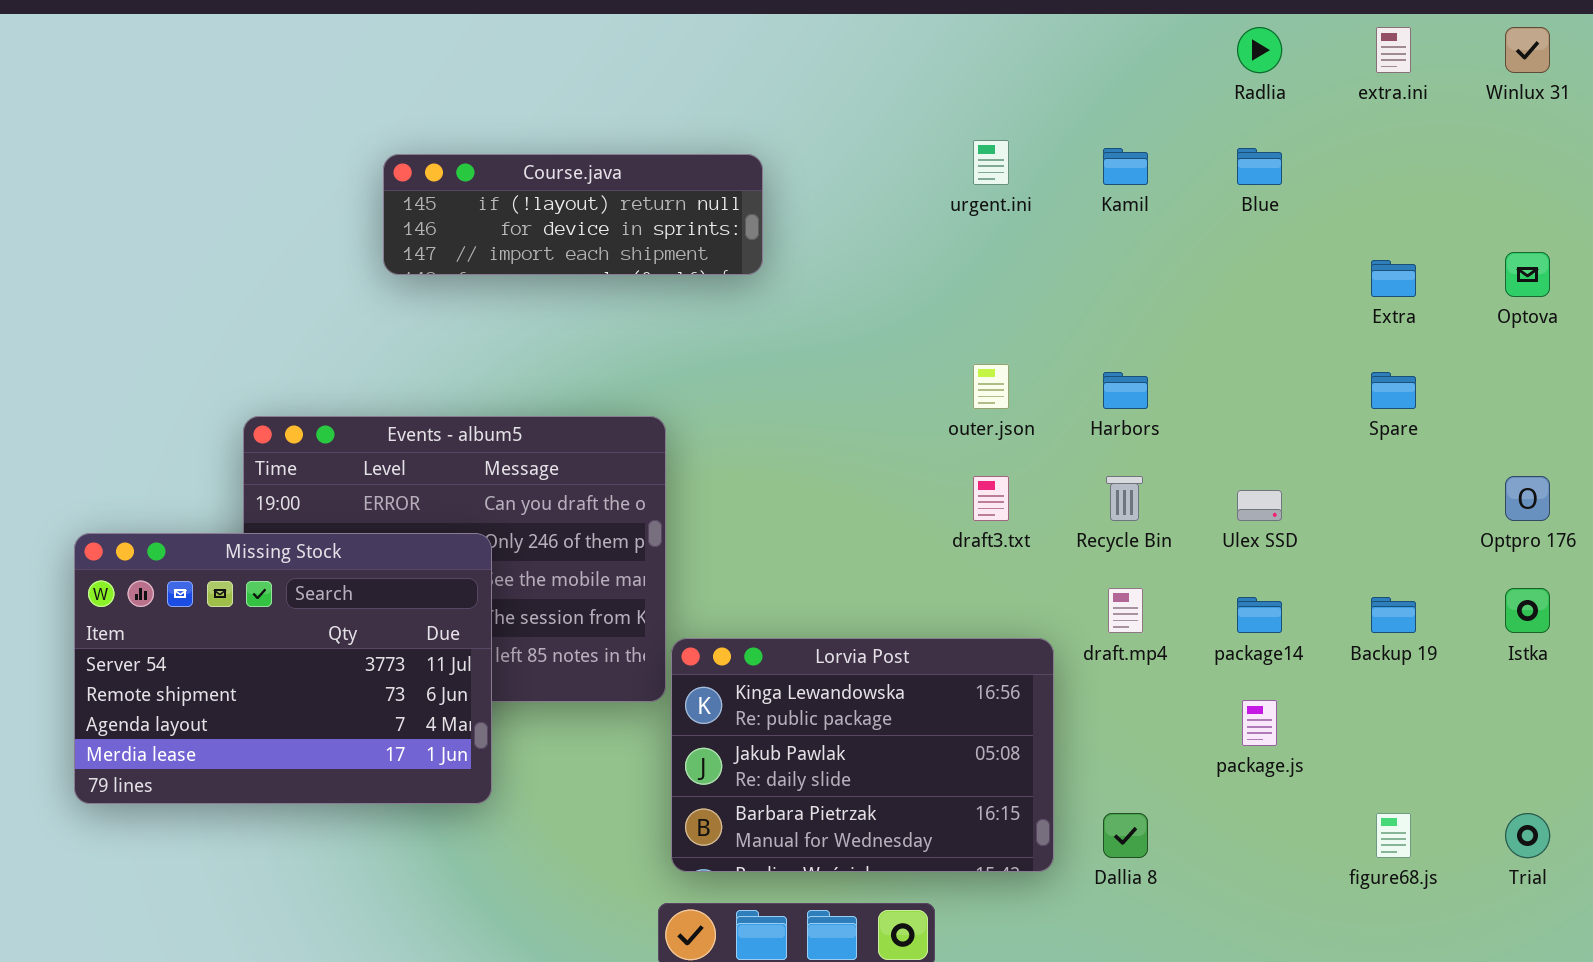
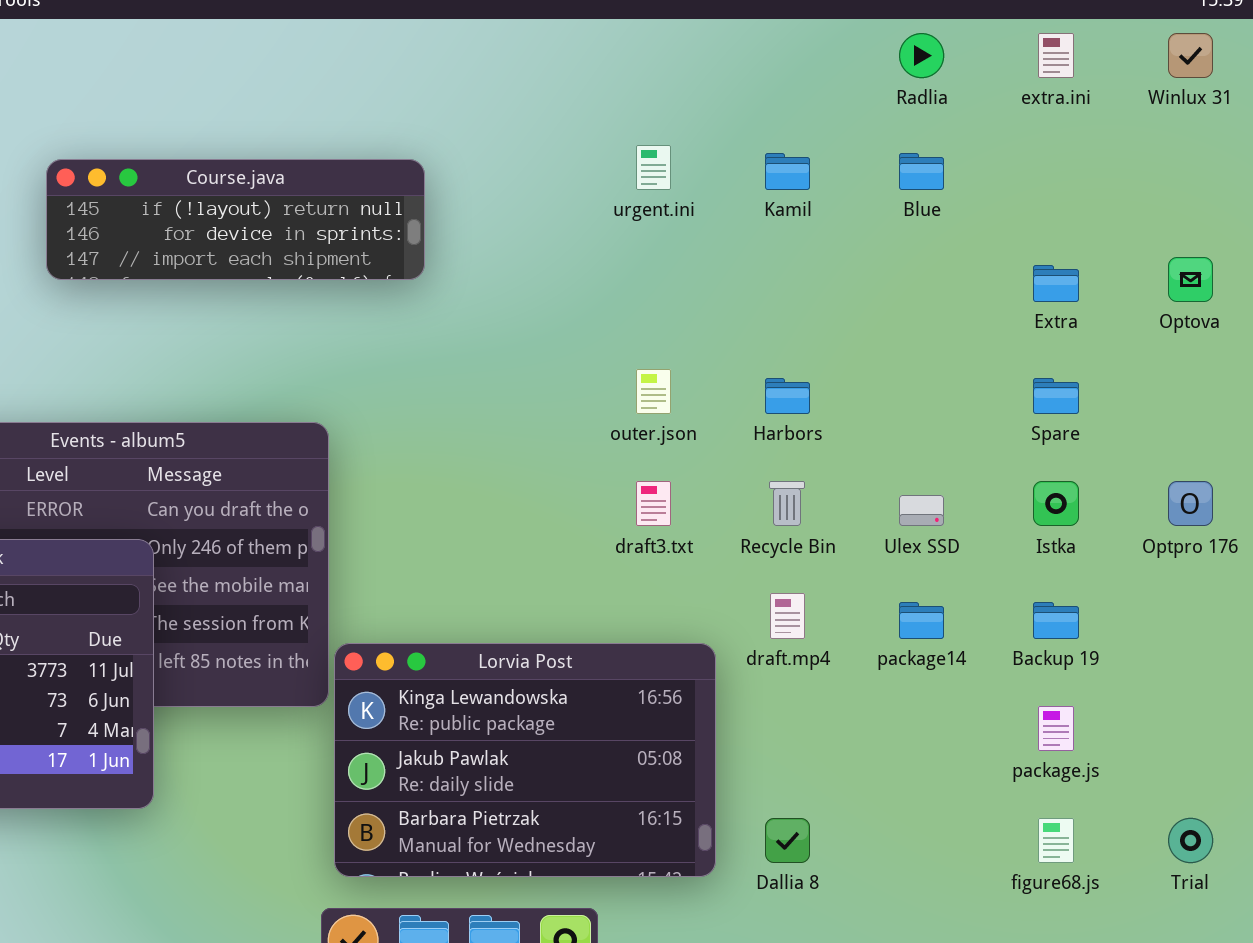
Istka: [1505,588,1550,633] -> [1033,481,1079,526], moved
package.js: [1242,700,1277,746] -> [1038,706,1074,751], moved

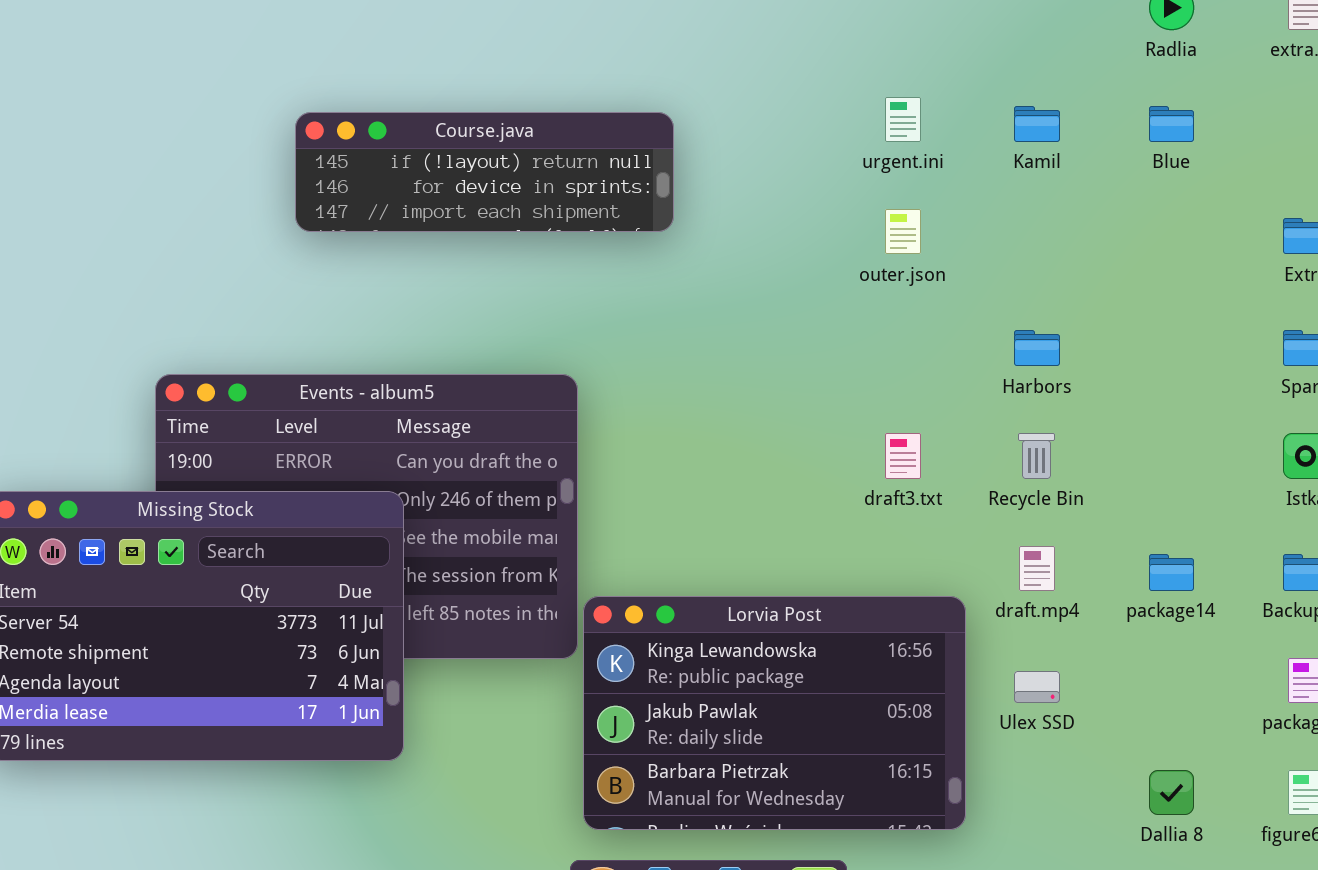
outer.json: [636,369,671,414] -> [885,209,921,254], moved
Ulex SSD: [899,495,944,526] -> [1014,671,1060,703], moved
Dallia 8: [765,818,810,863] -> [1149,770,1194,815], moved

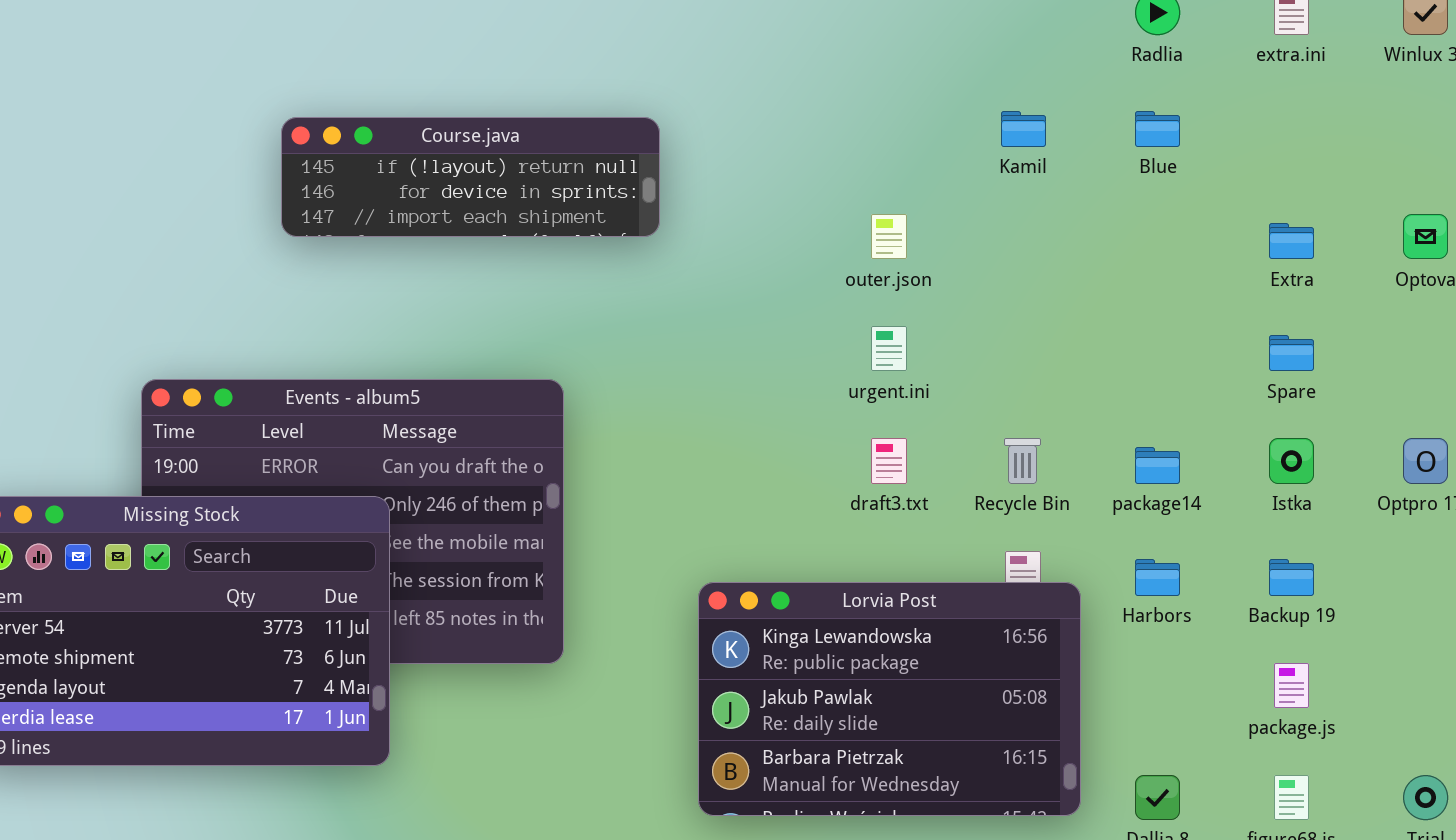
urgent.ini: [885,97,921,142] -> [871,326,907,371], moved
Harbors: [1014,330,1060,366] -> [1135,559,1180,596], moved
package14: [1149,554,1194,591] -> [1135,447,1180,484], moved
Lorvia Post: [583,596,966,830] -> [698,582,1081,816], moved

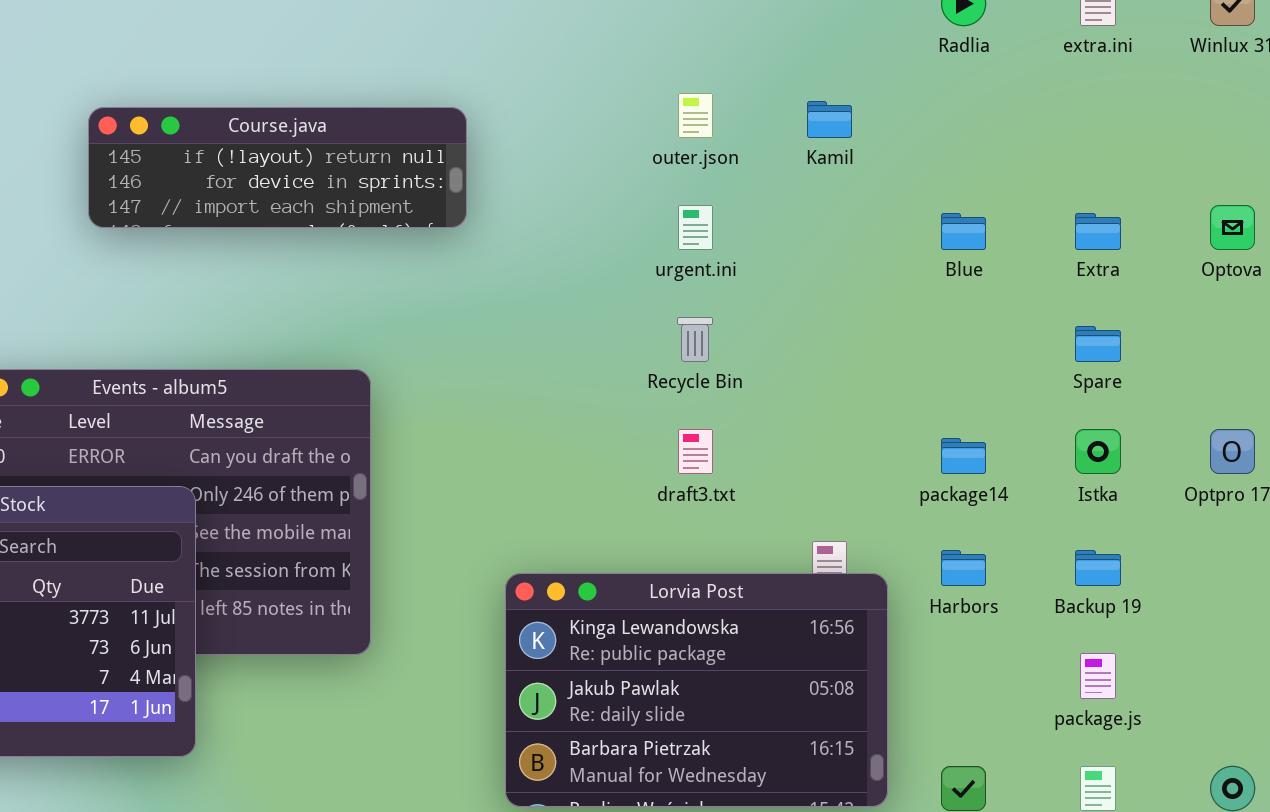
Blue: [1135,111,1180,147] -> [941,213,986,250], moved
outer.json: [871,214,907,259] -> [678,93,713,138], moved
urgent.ini: [871,326,907,371] -> [678,205,713,250], moved
Recycle Bin: [1004,438,1041,484] -> [677,317,713,362], moved

